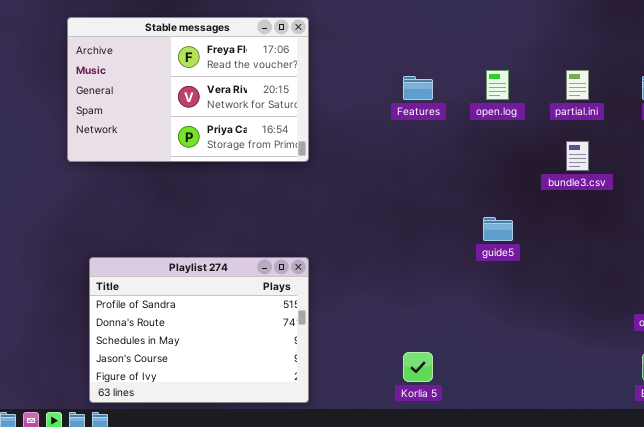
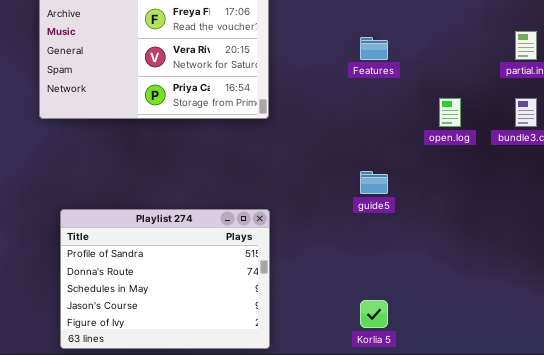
open.log: [486,70,509,100] -> [439,98,461,127], moved
guide5: [483,217,513,241] -> [360,171,388,194], moved

